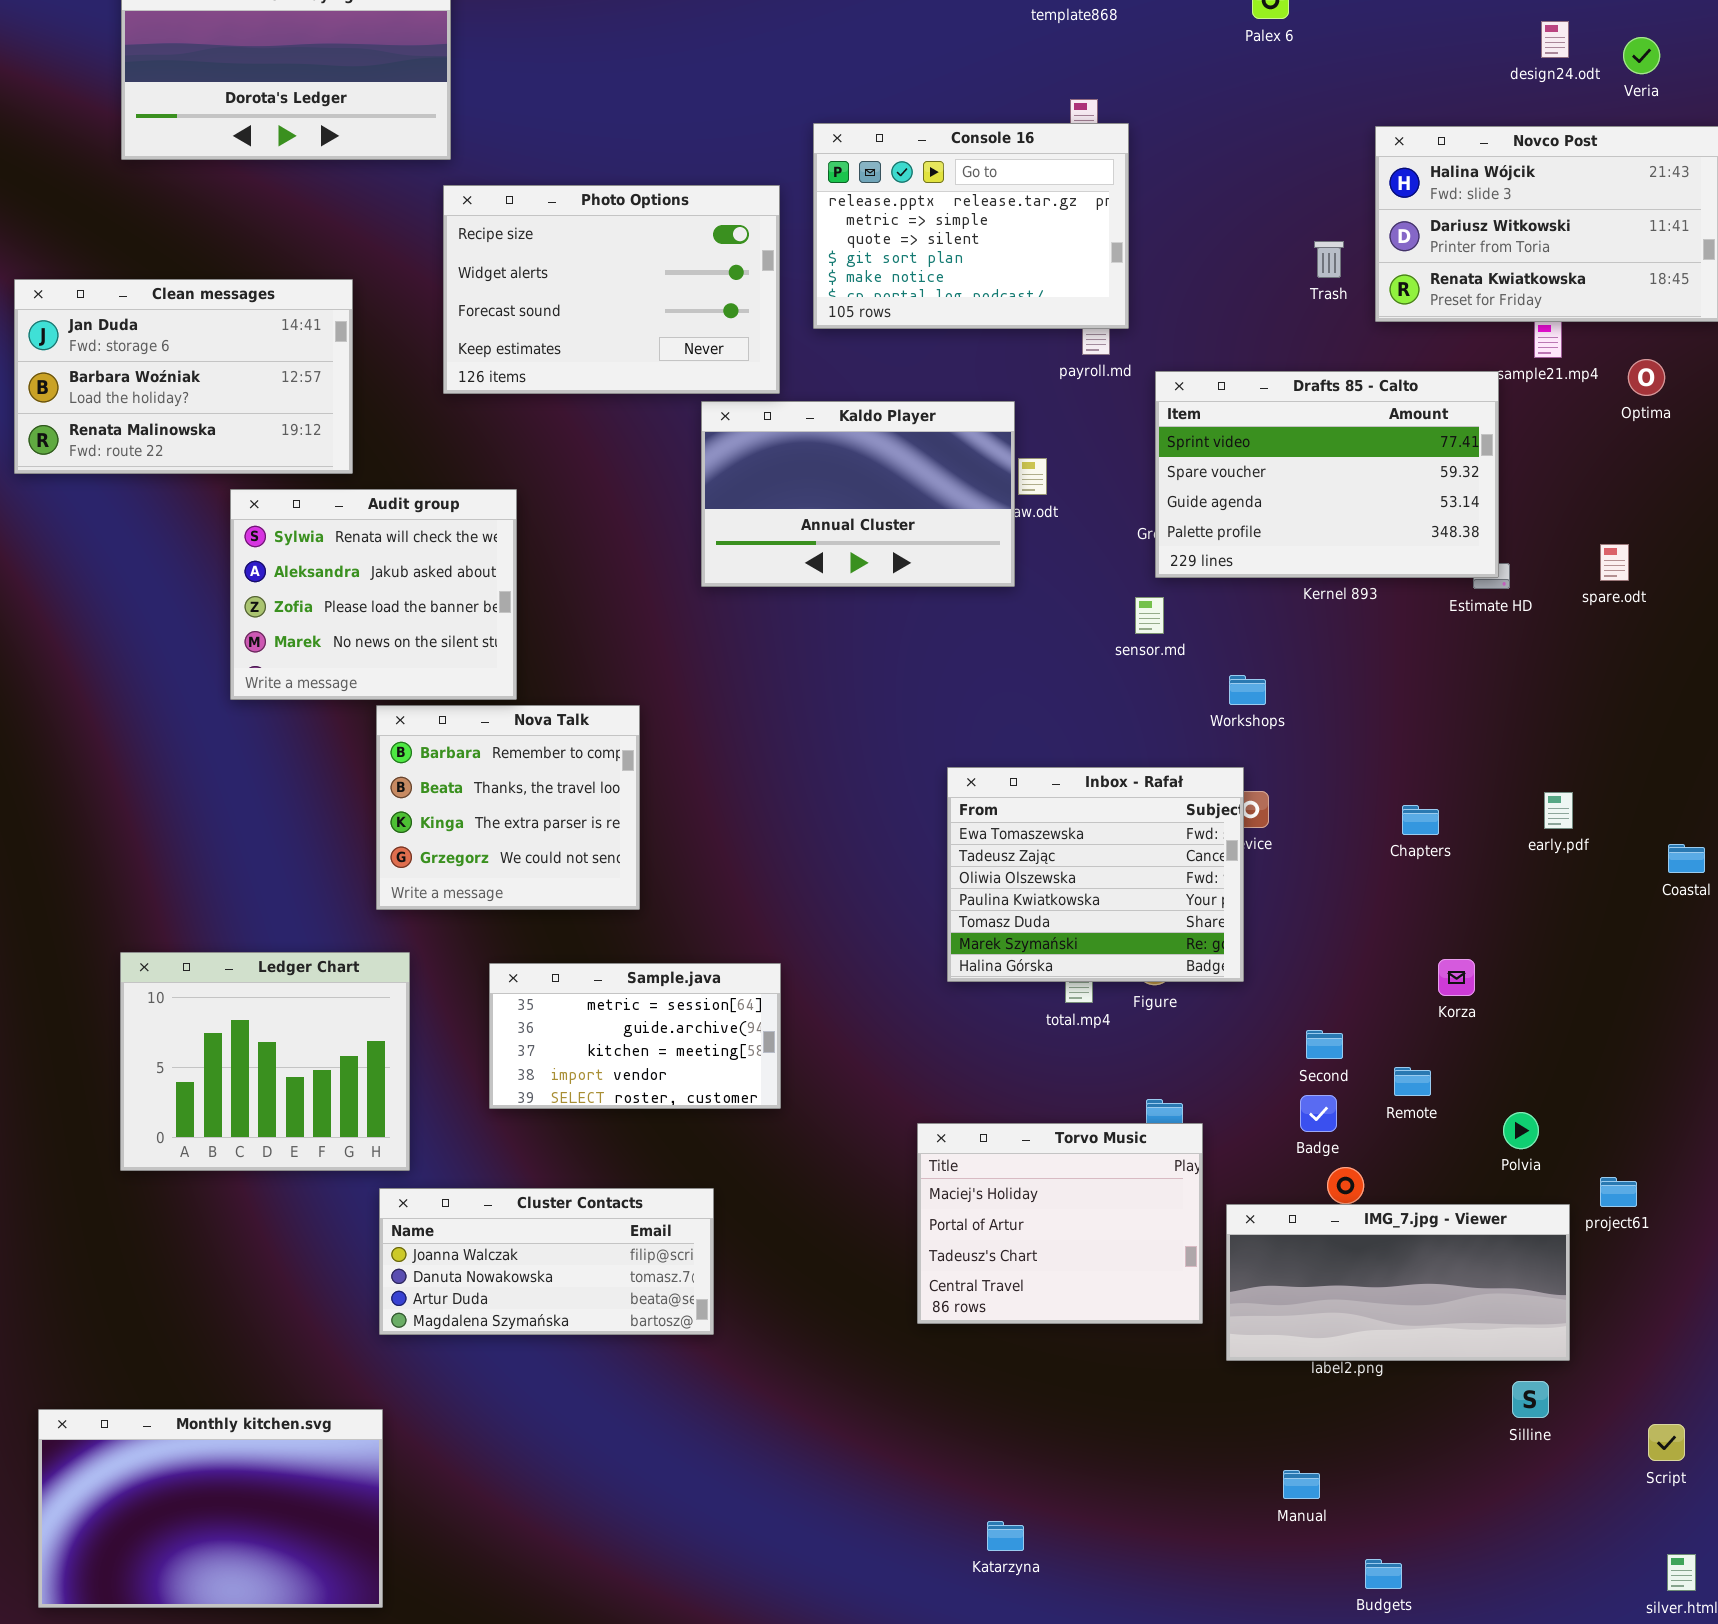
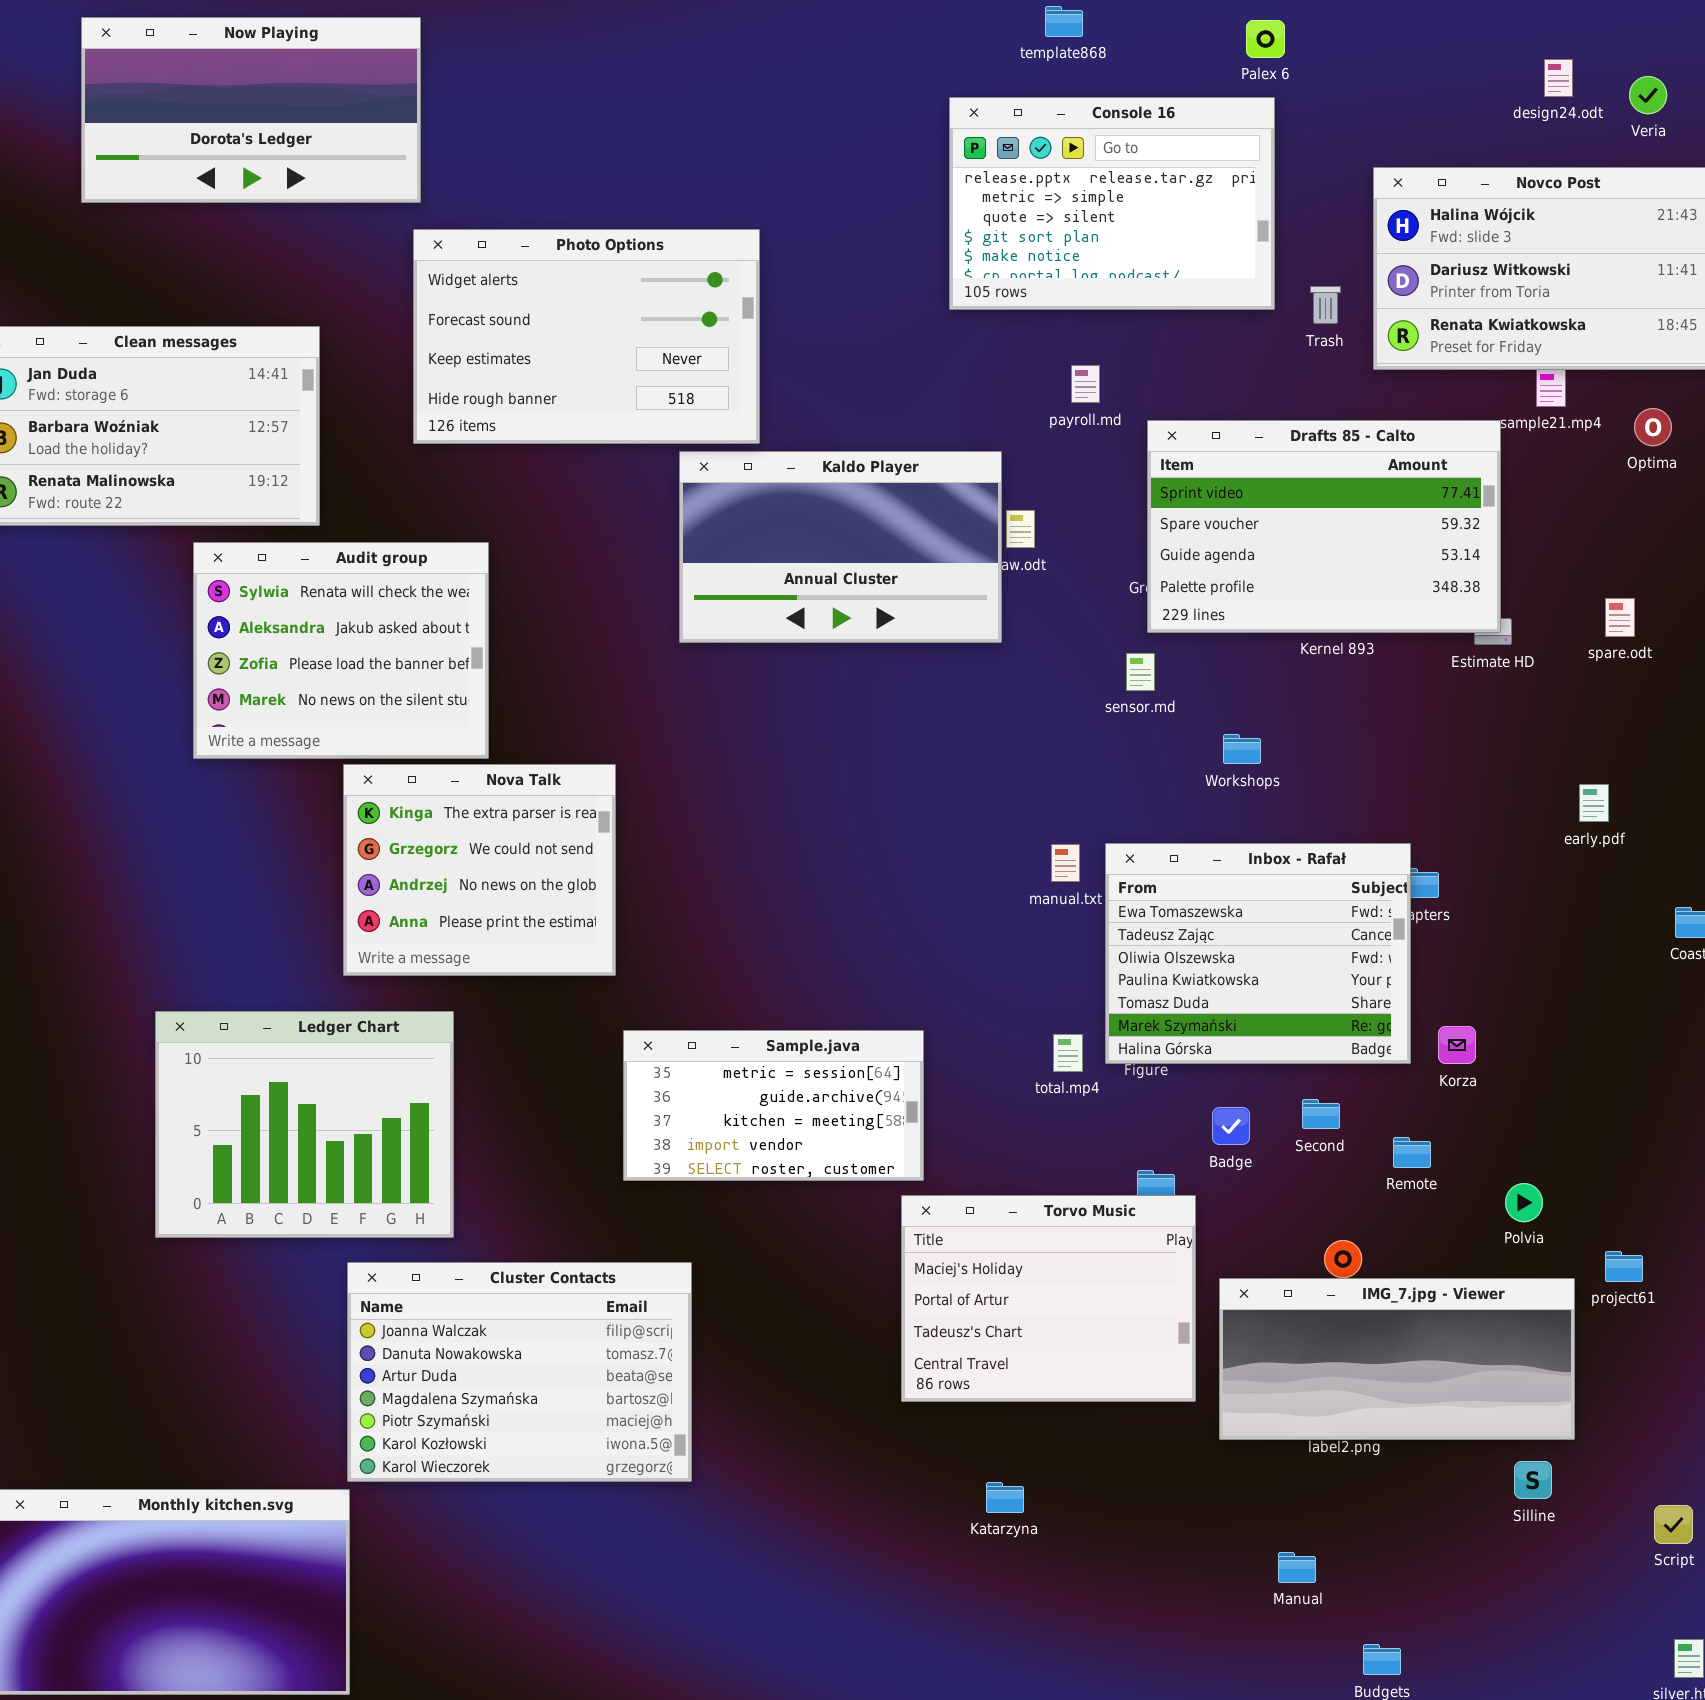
Console 16: [813,123,1129,329] -> [949,97,1275,310], moved
Photo Options: [443,185,780,394] -> [413,229,760,444], scrolled down 1 row
Nova Talk: [376,705,640,910] -> [343,764,616,976], scrolled down 2 rows
Inbox - Rafał: [947,767,1244,982] -> [1105,843,1411,1064], moved
early.pdf: [1544,792,1573,829] -> [1579,784,1609,822], moved
Ledger Chart: [120,952,410,1171] -> [155,1011,454,1238], moved
Sample.java: [489,963,781,1109] -> [623,1030,924,1181], moved
Badge: [1300,1095,1337,1132] -> [1212,1107,1250,1145], moved
Cluster Contacts: [379,1188,714,1335] -> [347,1262,692,1482], resized
Katarzyna: [987,1521,1024,1551] -> [986,1482,1024,1513], moved

